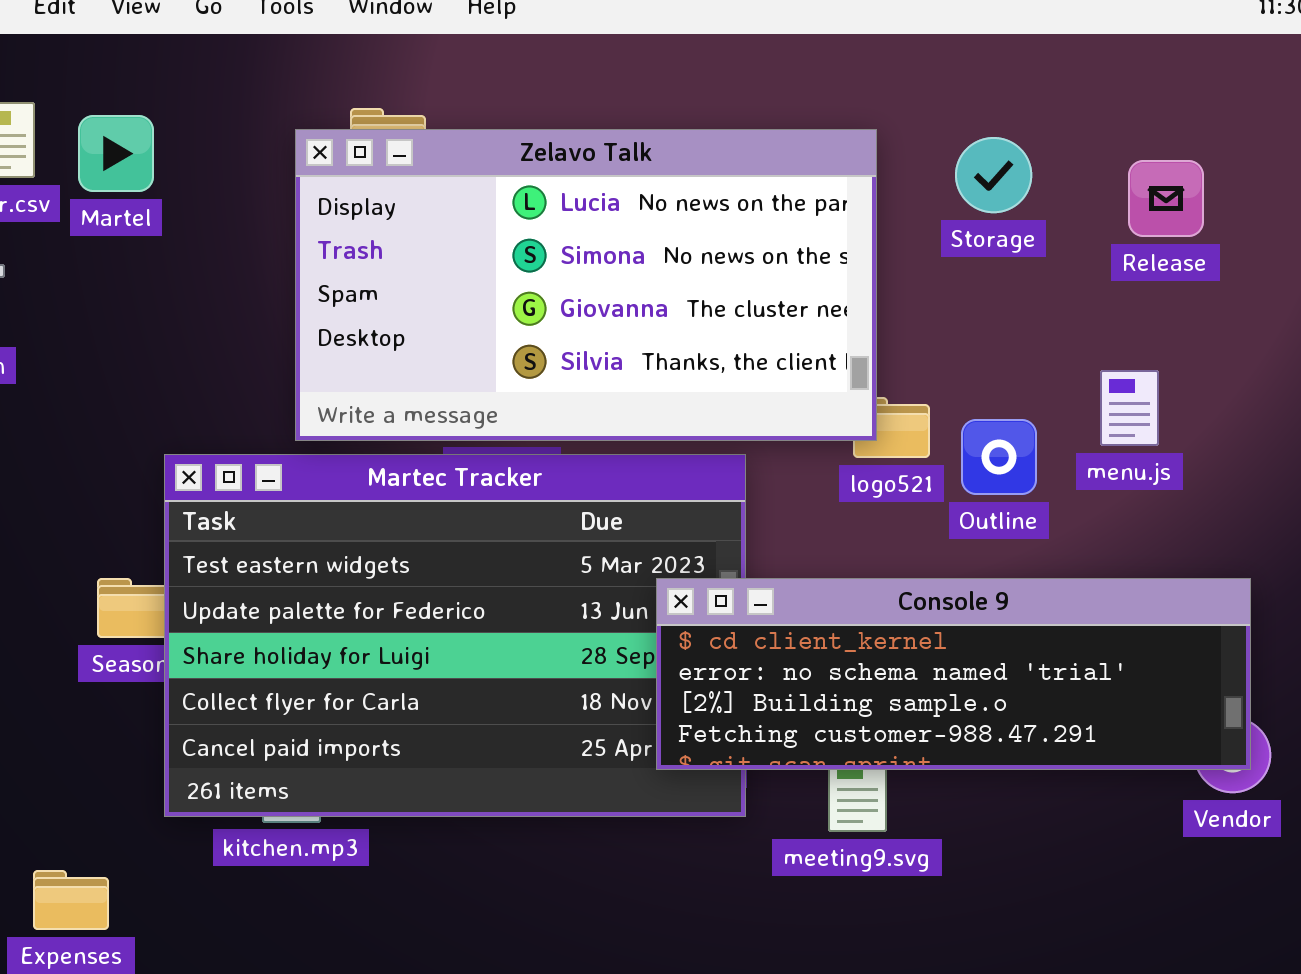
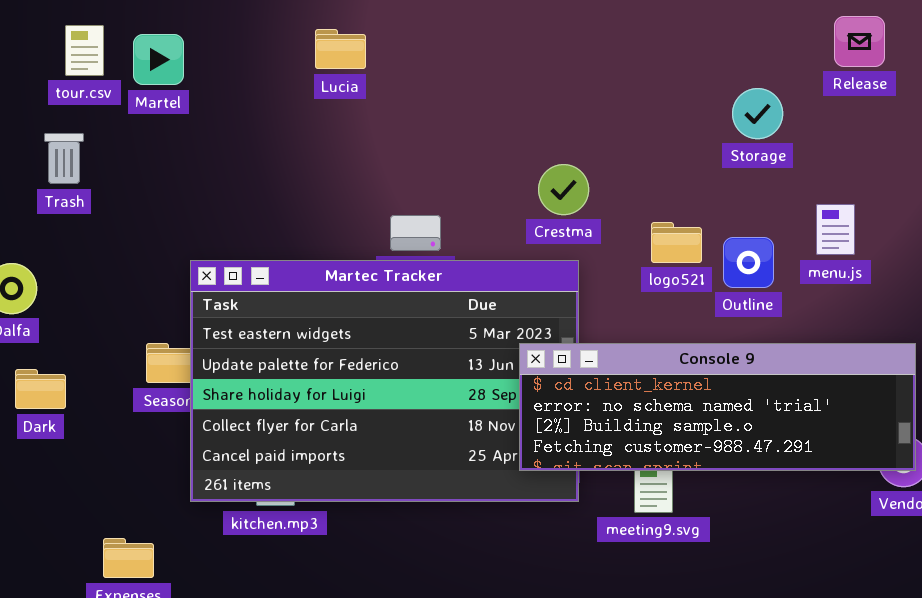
Zelavo Talk: [295,129,877,441] -> none, closed
Storage: [955,137,1032,213] -> [732,88,783,139], moved
Release: [1128,160,1204,237] -> [834,16,885,67], moved

